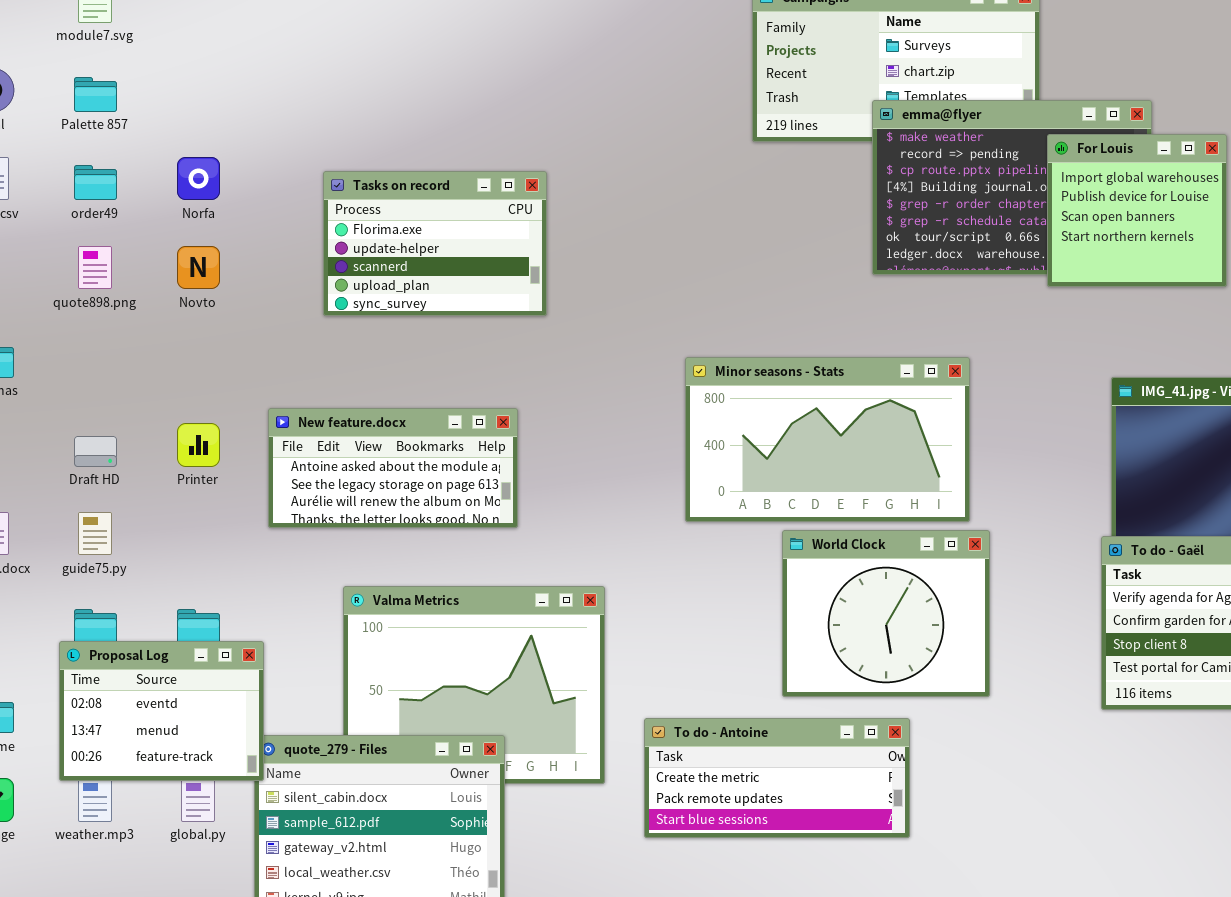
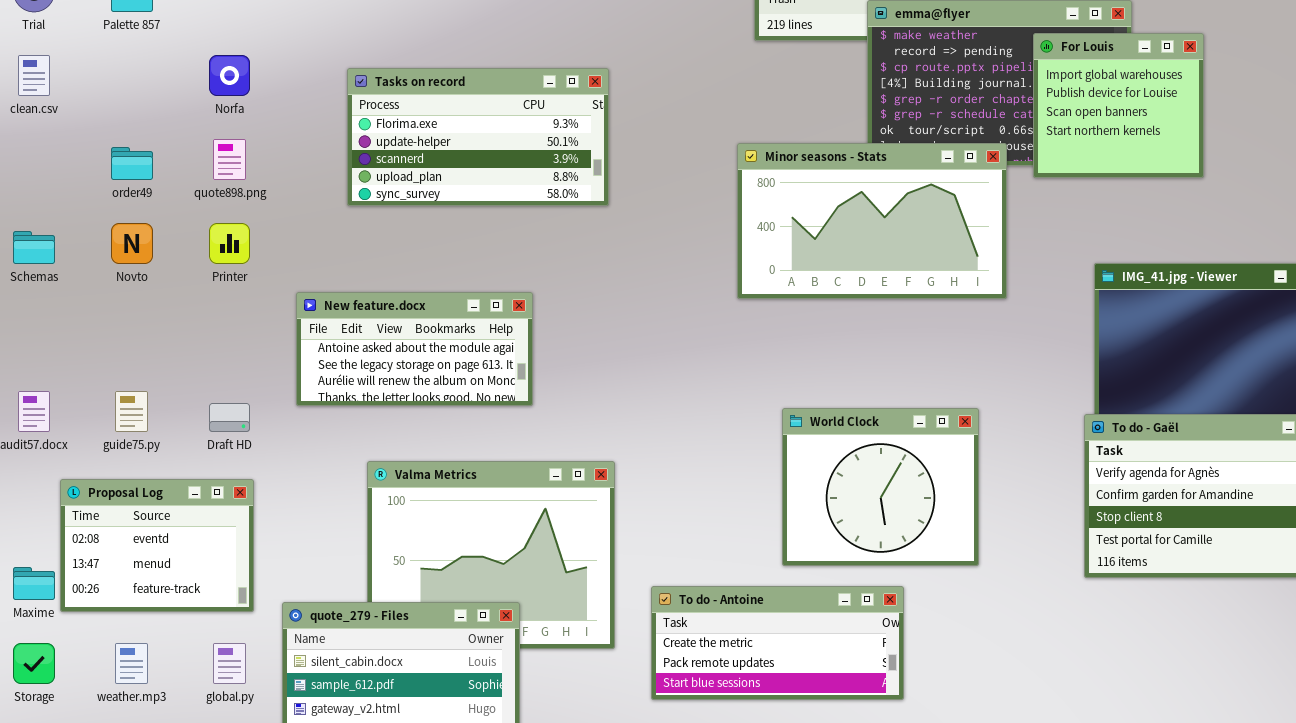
order49: [74,165,117,200] -> [111,147,153,180], moved
Tasks on record: [323,171,547,316] -> [347,68,609,206], resized
quote898.png: [78,246,112,289] -> [213,139,246,180], moved
Novto: [177,246,220,289] -> [111,223,153,264], moved
Minor seasons - Stats: [685,357,970,522] -> [737,143,1007,299], moved
Printer: [177,423,220,467] -> [209,223,250,264], moved
Draft HD: [74,436,117,467] -> [209,403,250,432], moved
Proposal Log: [59,641,264,781] -> [60,479,254,612], moved

